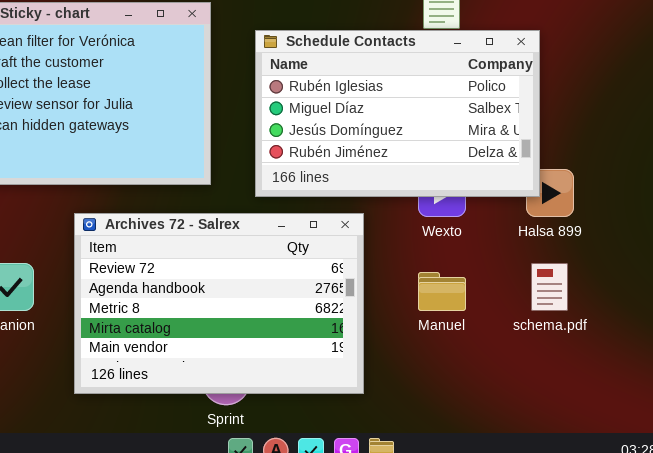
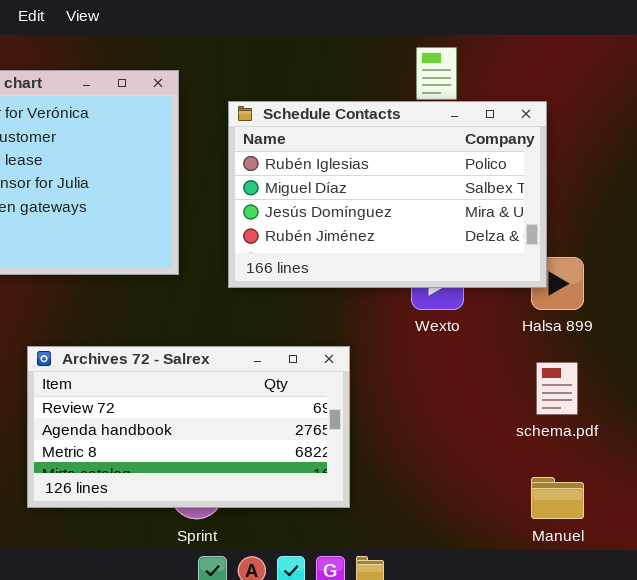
Archives 72 - Salrex: [74,213,364,394] -> [27,346,350,508], resized
Manuel: [418,272,466,311] -> [531,477,584,519], moved

